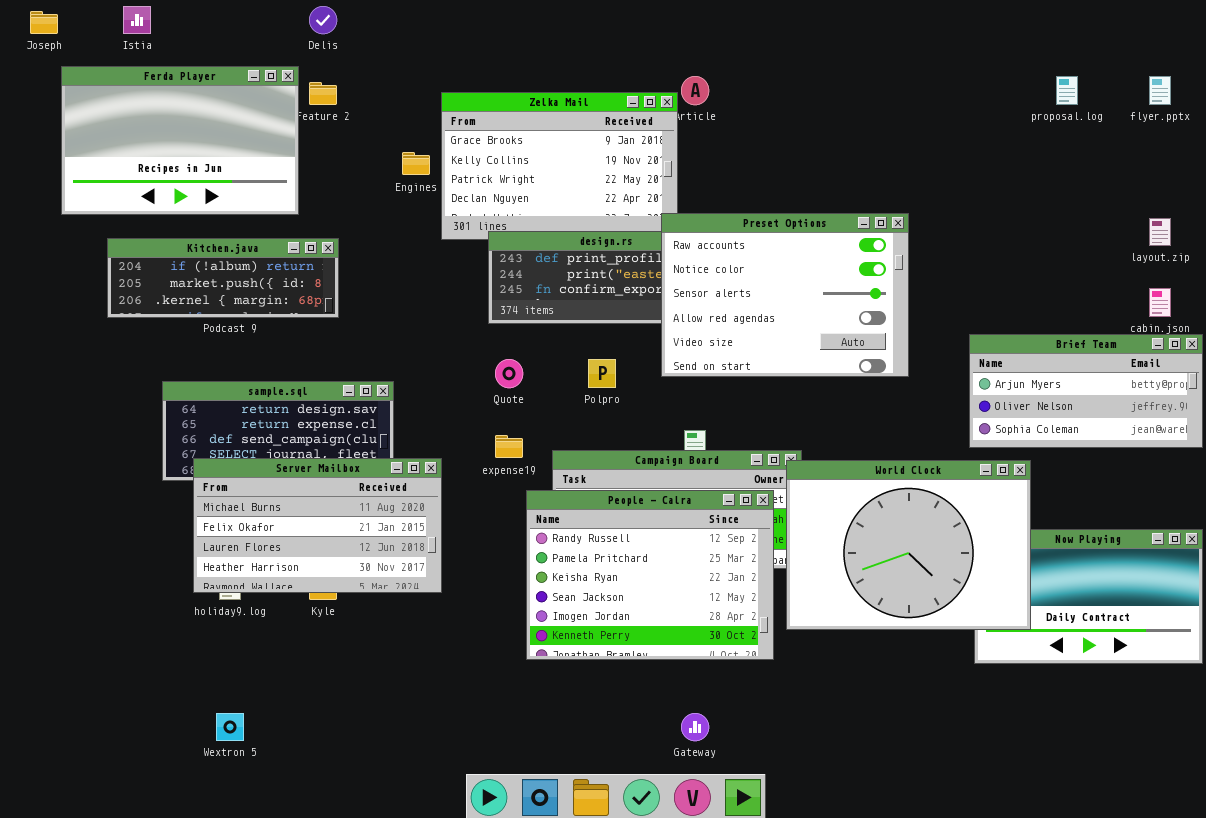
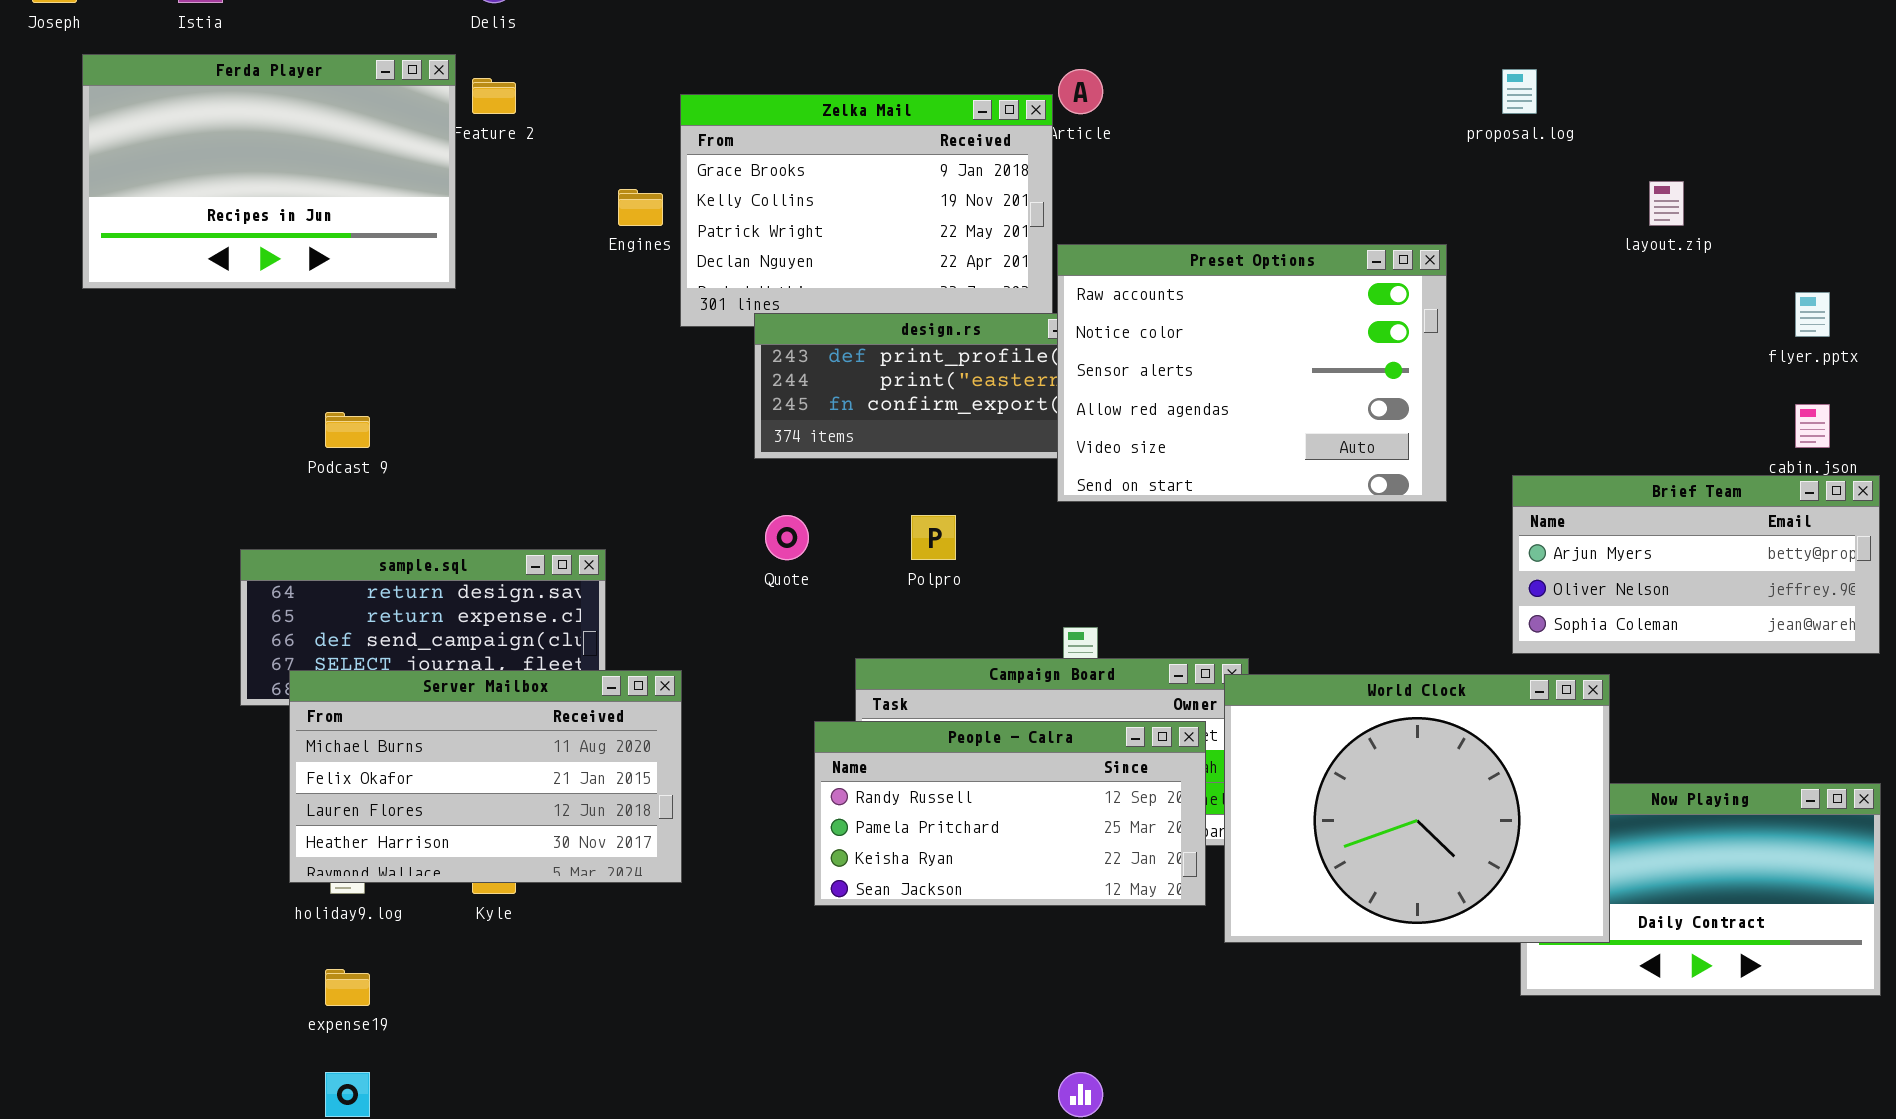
proposal.log: [1056,76,1078,105] -> [1502,69,1537,114], moved
flyer.pptx: [1149,76,1171,105] -> [1795,292,1830,337], moved
Preset Options: [661,213,909,377] -> [1057,244,1447,502], moved
layout.zip: [1149,218,1171,246] -> [1649,181,1684,226], moved
Kitchen.java: [107,238,339,318] -> none, closed
expense19: [495,435,523,458] -> [325,969,370,1006], moved
People - Calra: [526,490,774,660] -> [814,721,1206,906], resized

